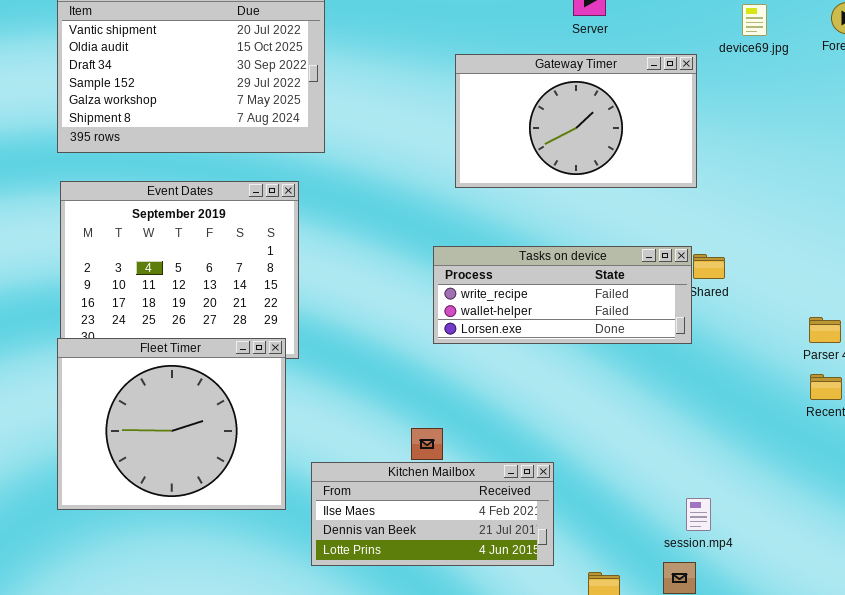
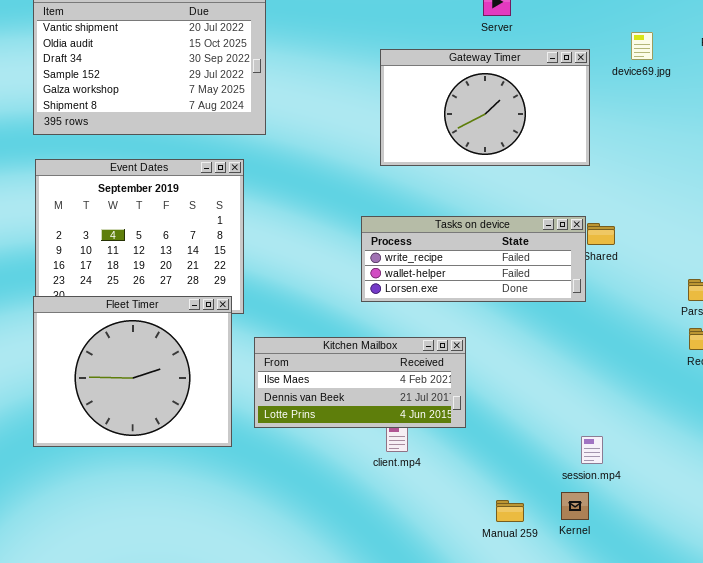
device69.jpg: [742,4,767,36] -> [631,32,653,60], moved
Kitchen Mailbox: [311,462,554,566] -> [254,337,466,428], moved

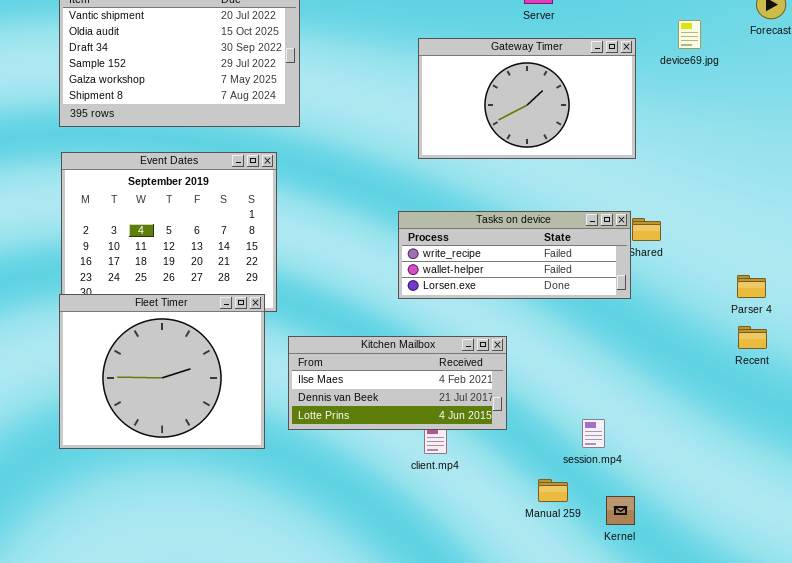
session.mp4: [581,436,603,464] -> [582,419,605,448], moved
Manual 259: [496,500,524,522] -> [538,479,568,502], moved

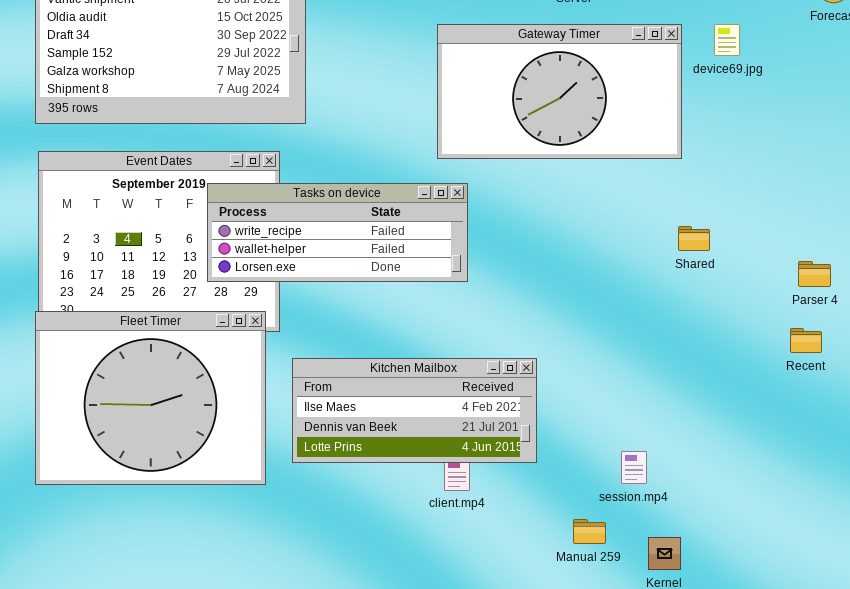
device69.jpg: [678,20,701,49] -> [714,24,740,56], moved
Tasks on device: [398,211,631,299] -> [207,183,468,282], moved
Parser 4: [737,275,766,298] -> [798,261,831,287], moved
Recent: [738,326,767,349] -> [790,328,822,353], moved

